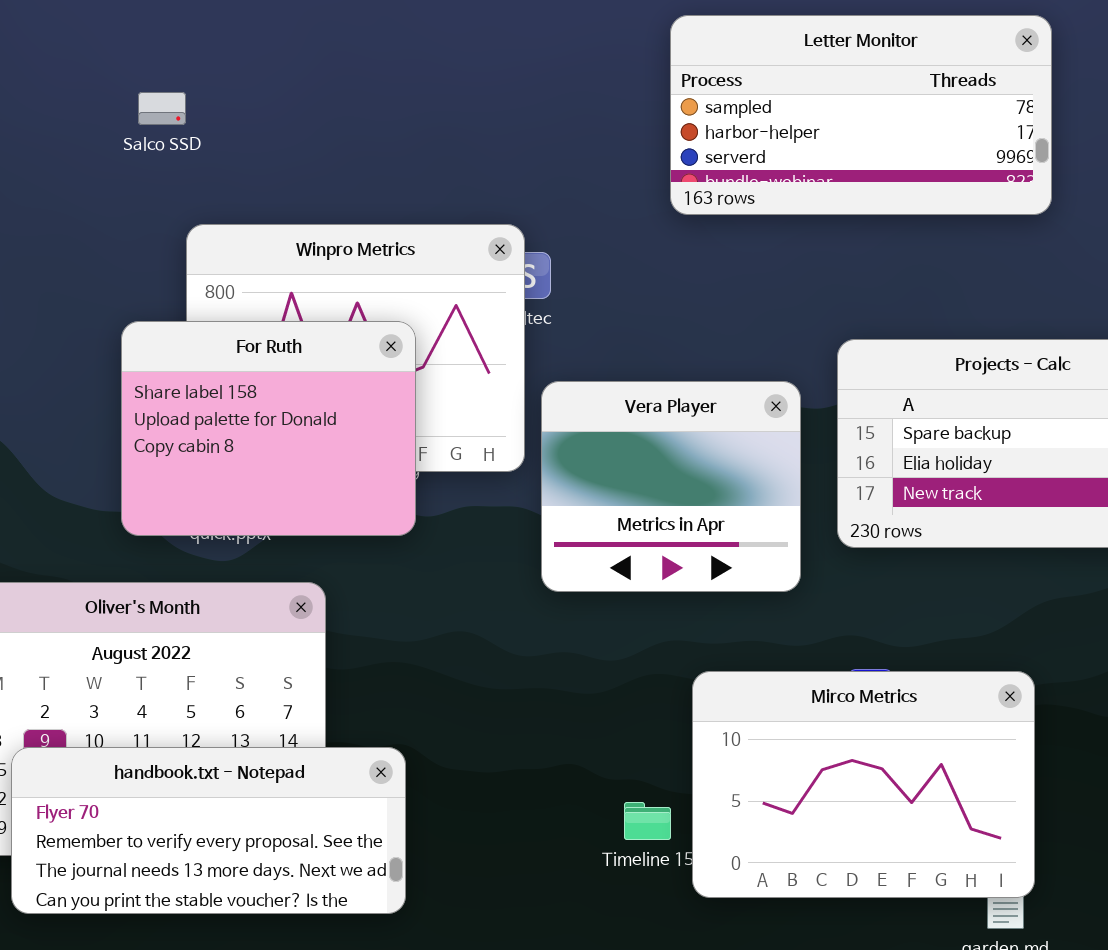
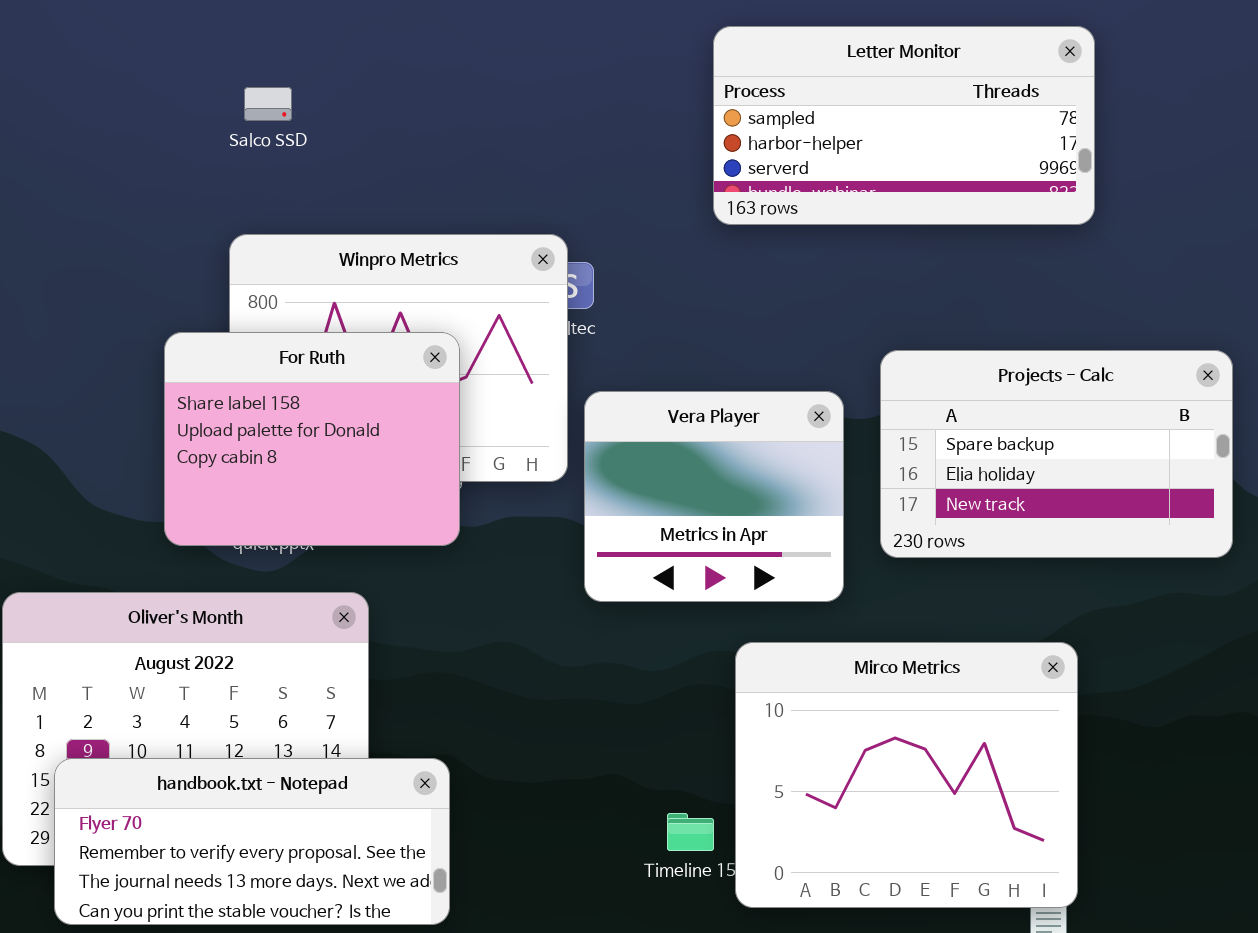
Salco SSD: [138,92,186,125] -> [244,87,292,121], moved
Mirco Metrics: [692,671,1035,898] -> [735,642,1078,908], resized

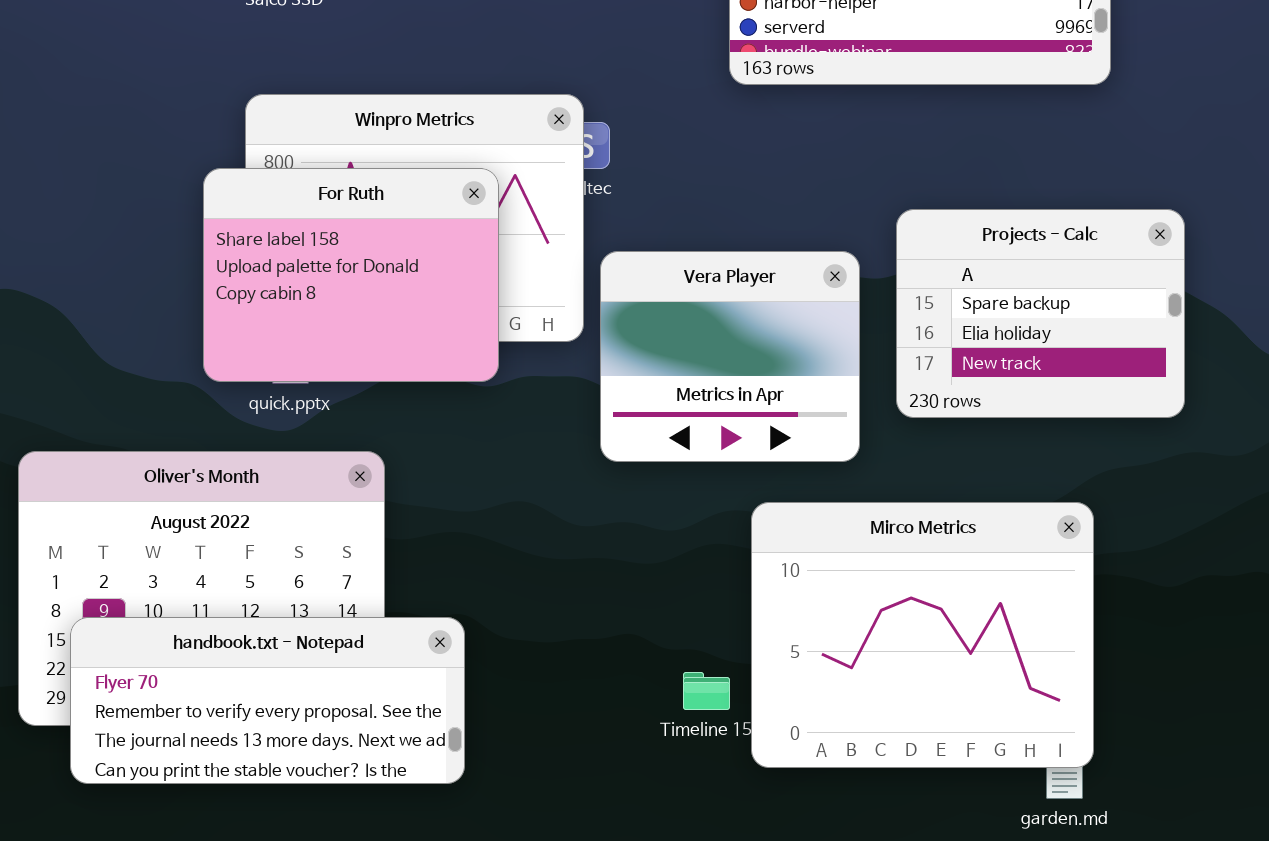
For Ruth: [164,332,460,546] -> [203,168,499,382], moved
Projects - Calc: [880,350,1233,558] -> [896,209,1185,418], resized

